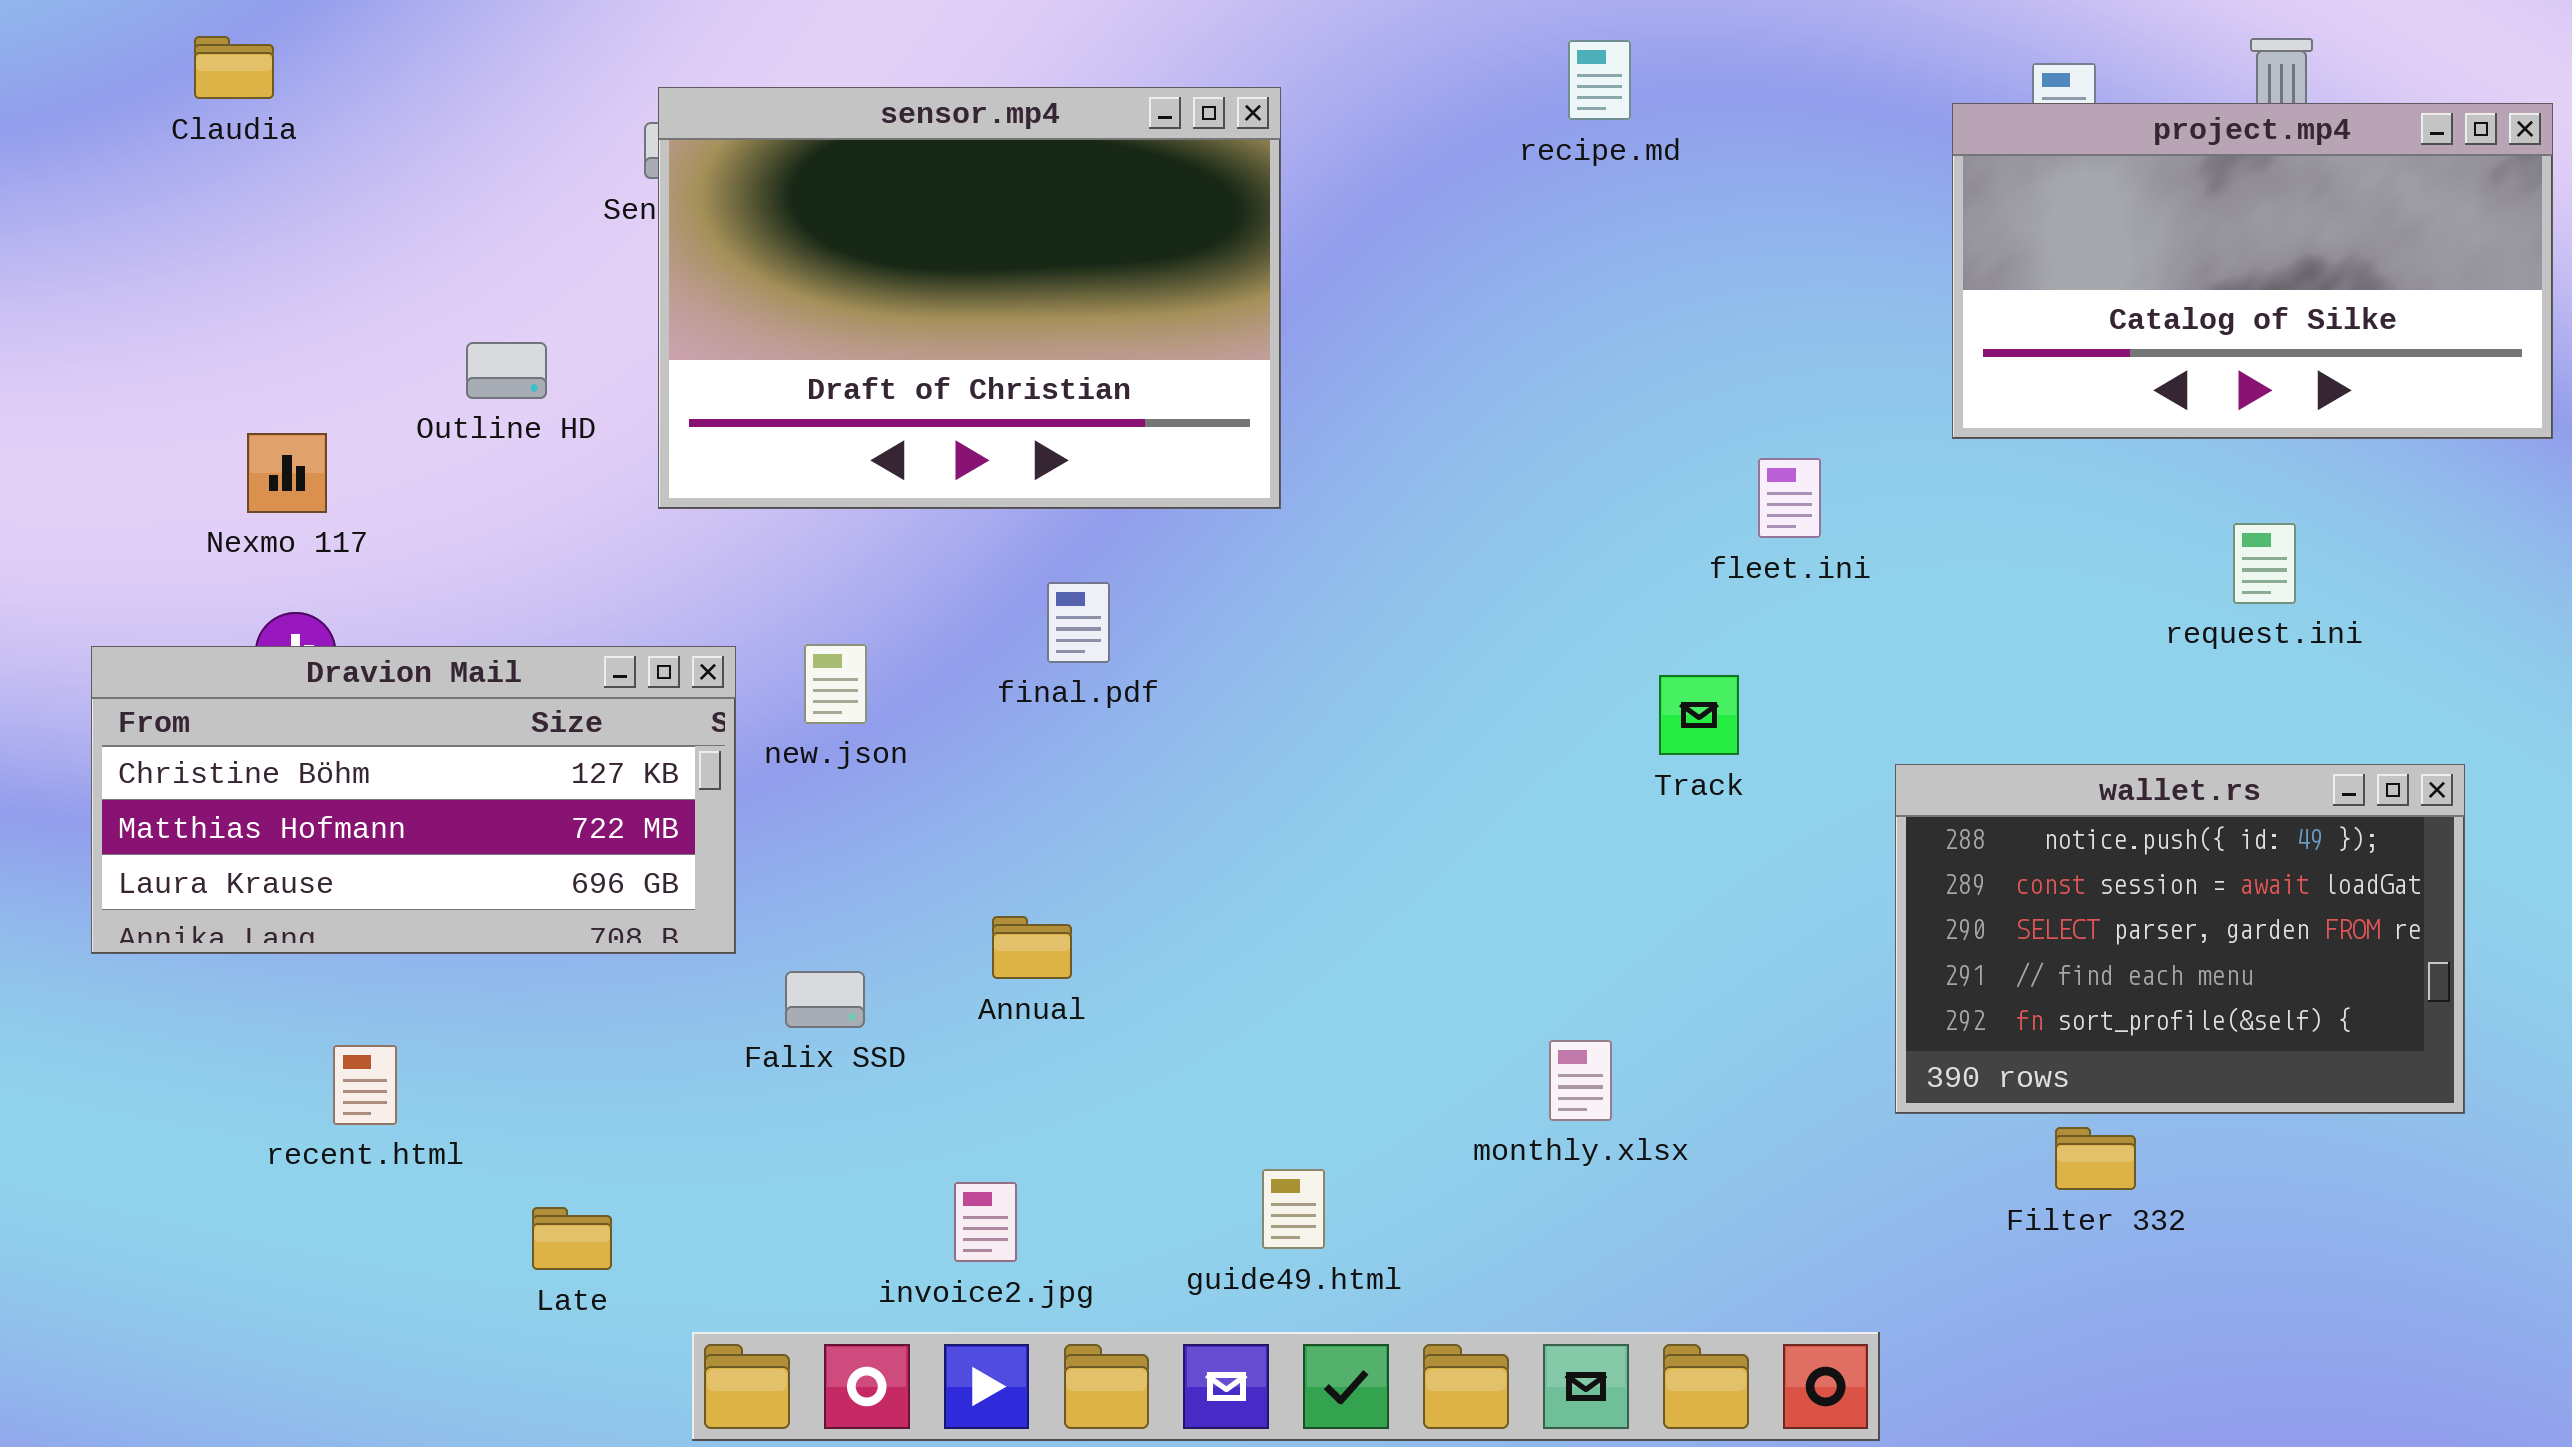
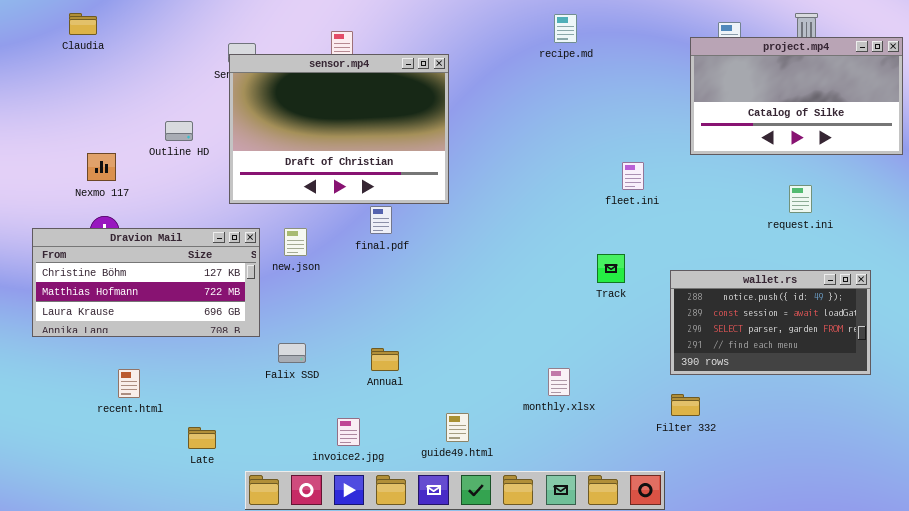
sensor.mp4: [658,87,1281,509] -> [229,54,449,204], moved
Track: [1659,675,1739,755] -> [597,254,625,283], moved
wallet.rs: [1895,764,2465,1114] -> [670,270,871,375], resized
Annual: [992,916,1072,979] -> [371,348,399,371], moved
Filter 332: [2055,1127,2136,1190] -> [671,394,700,416], moved

